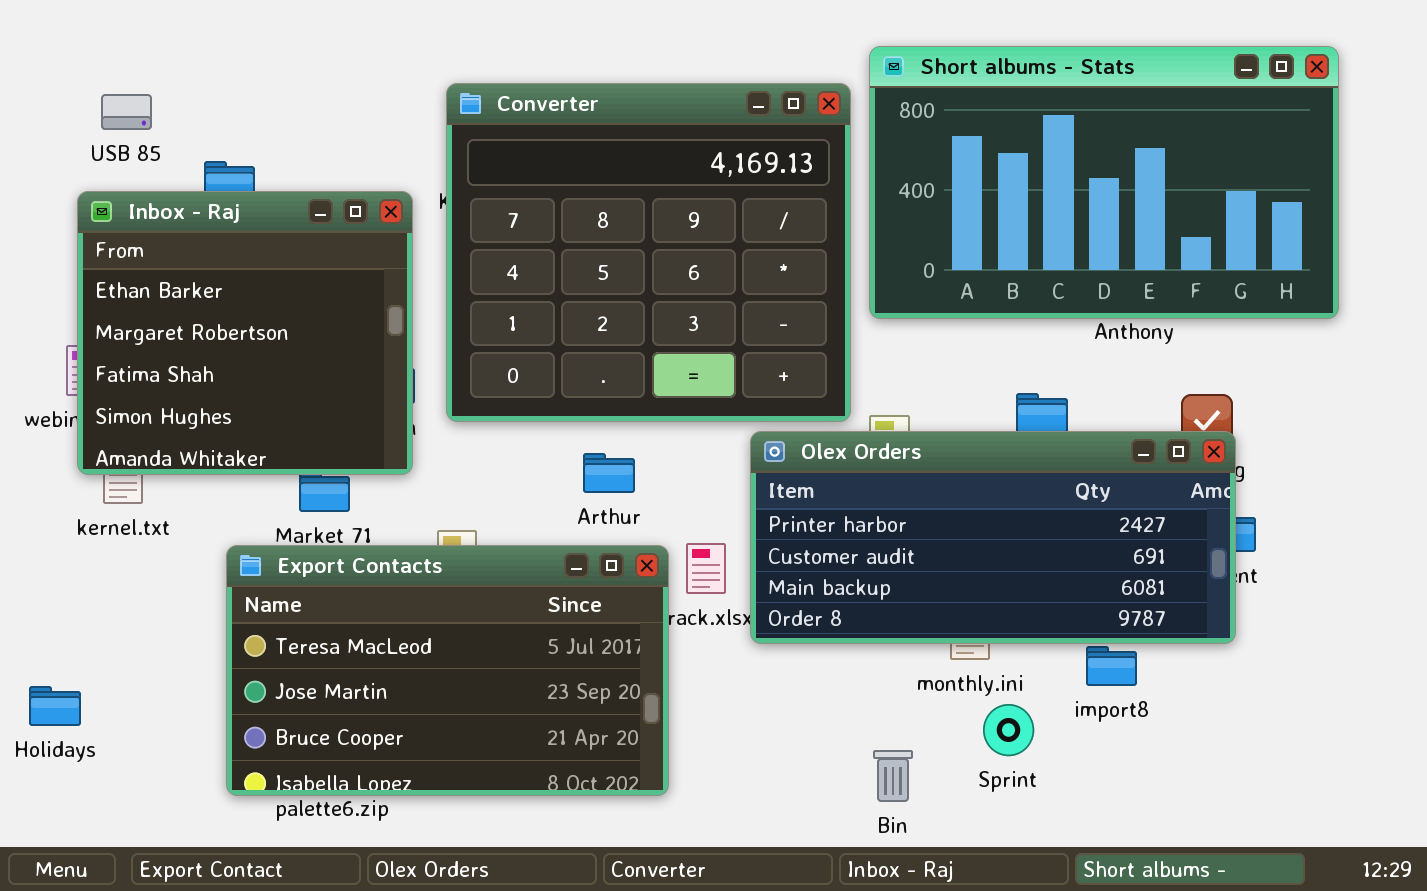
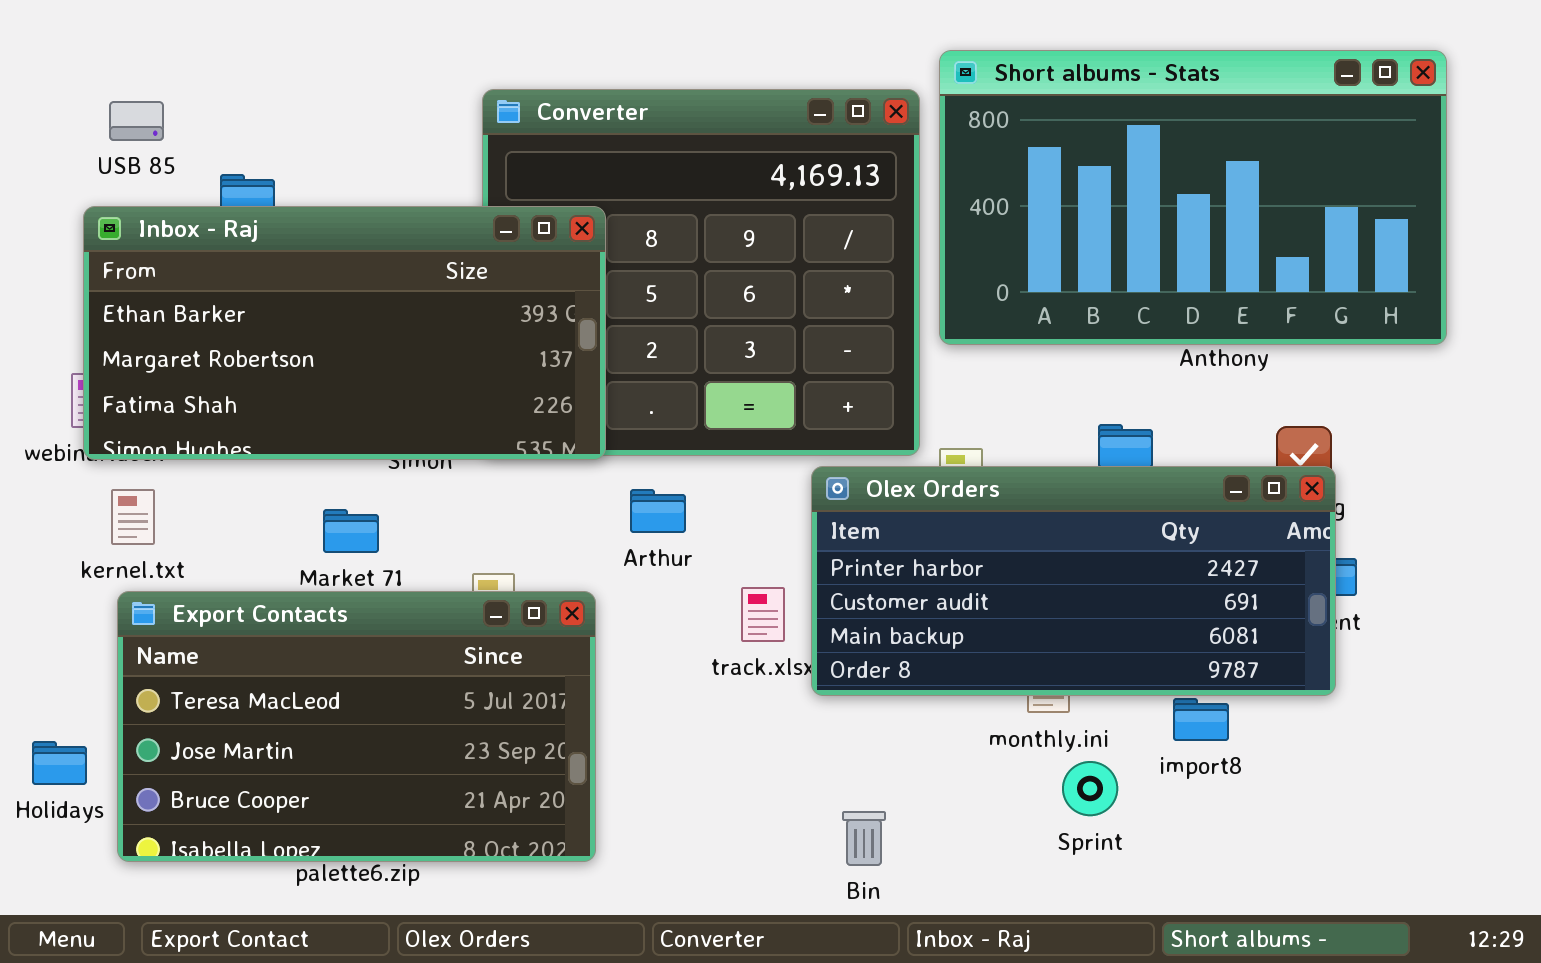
Inbox - Raj: [77,191,413,475] -> [83,206,606,460], resized
Export Contacts: [226,545,669,796] -> [117,591,596,862], moved
Bin: [873,750,913,802] -> [842,811,886,866], moved

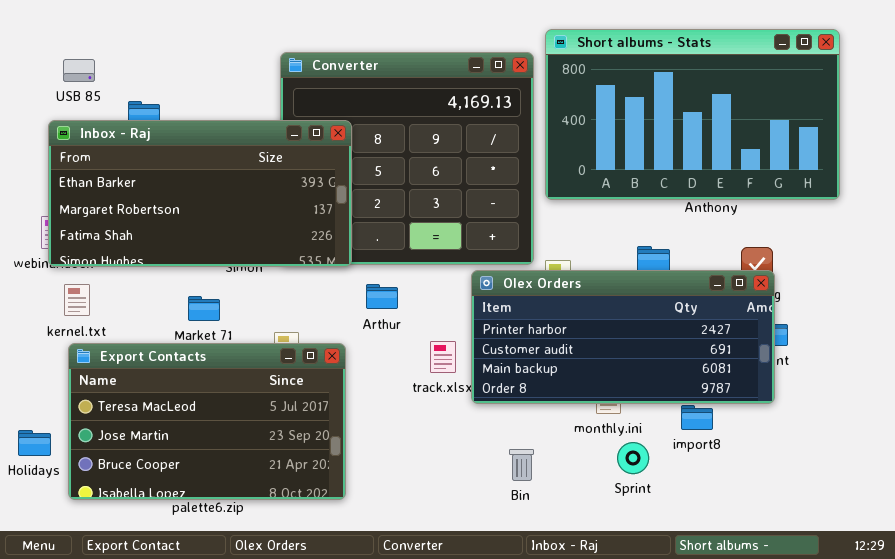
Bin: [842,811,886,866] -> [509,449,534,481], moved

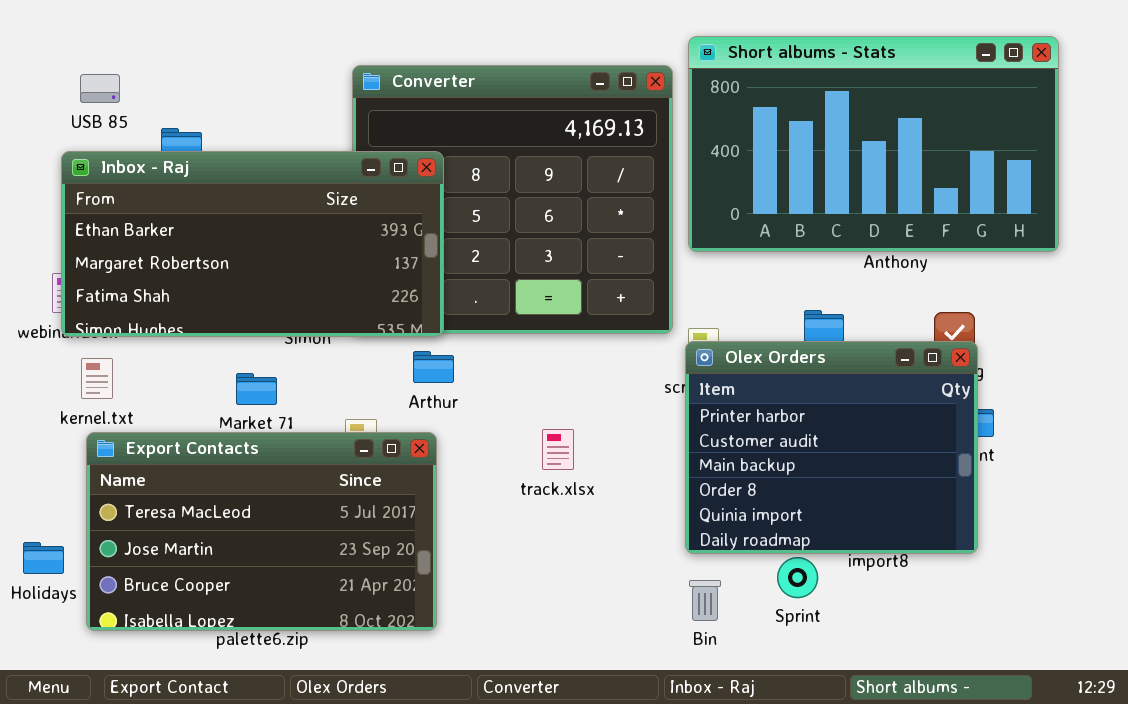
Olex Orders: [471,270,775,404] -> [685,341,978,554], resized
Arthur: [366,284,398,309] -> [413,351,454,383], moved
Bin: [509,449,534,481] -> [689,580,721,621], moved

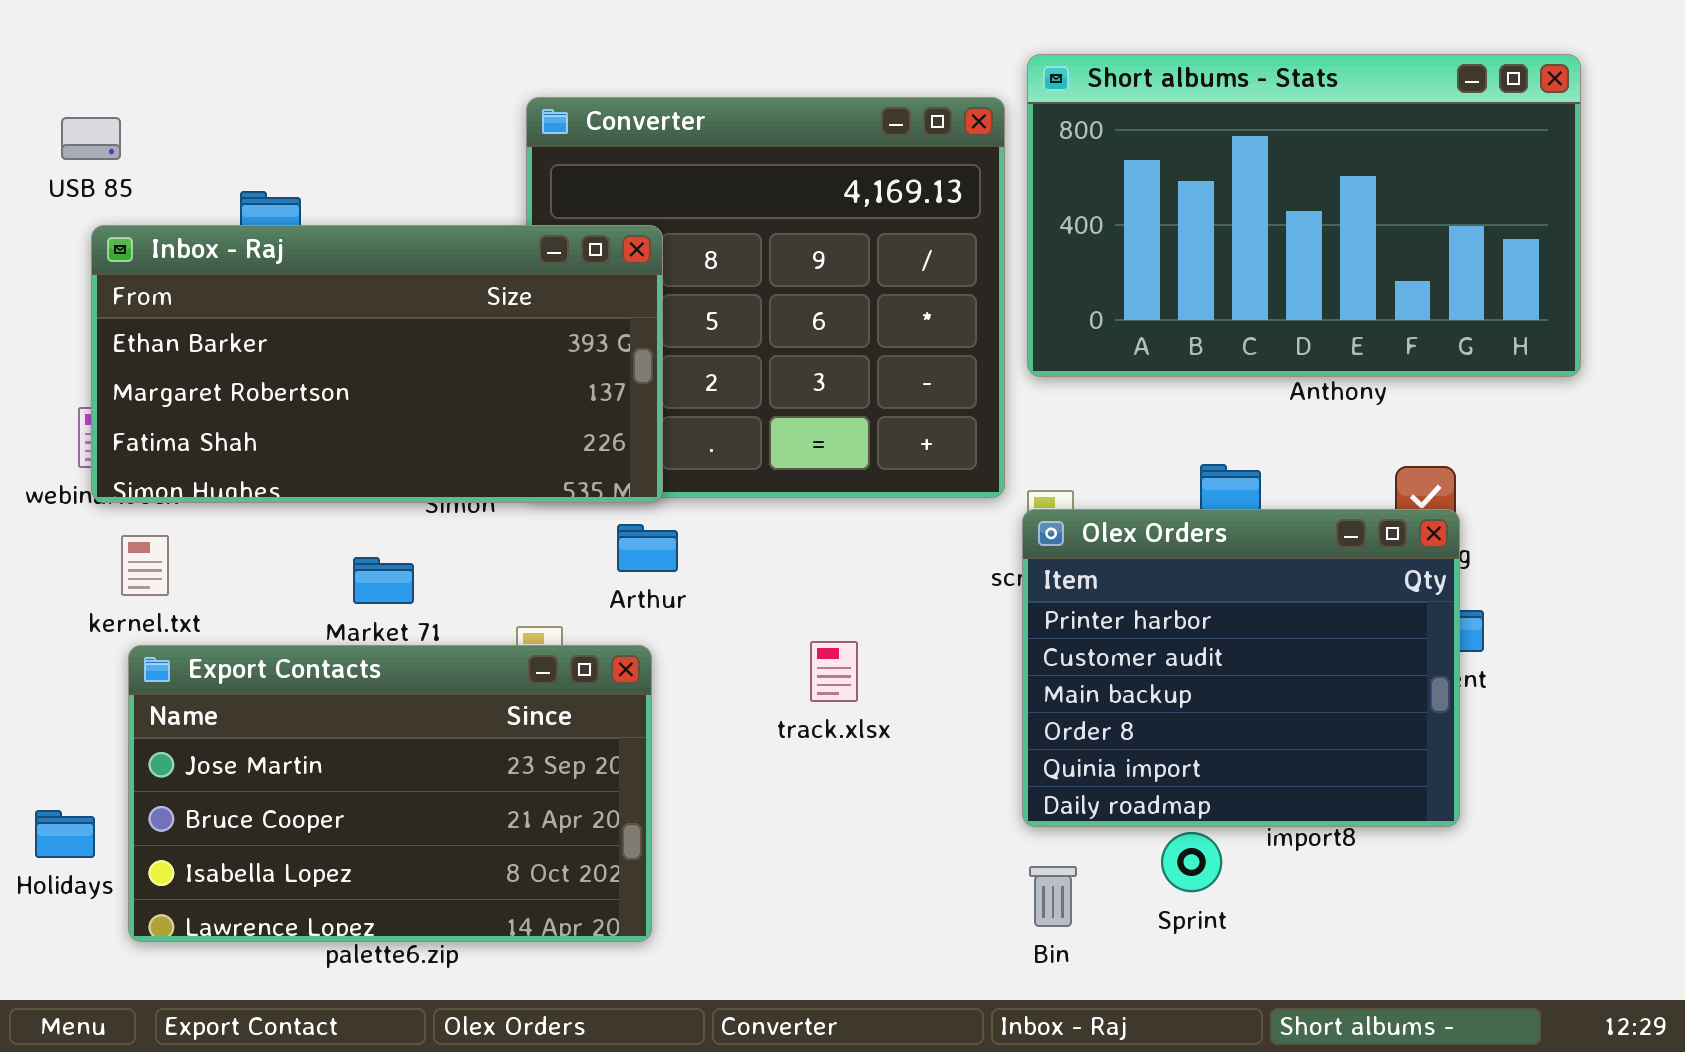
USB 85: [80,74,120,103] -> [61,117,121,160], moved
Export Contacts: [86,432,437,631] -> [128,645,652,942], scrolled down 1 row

